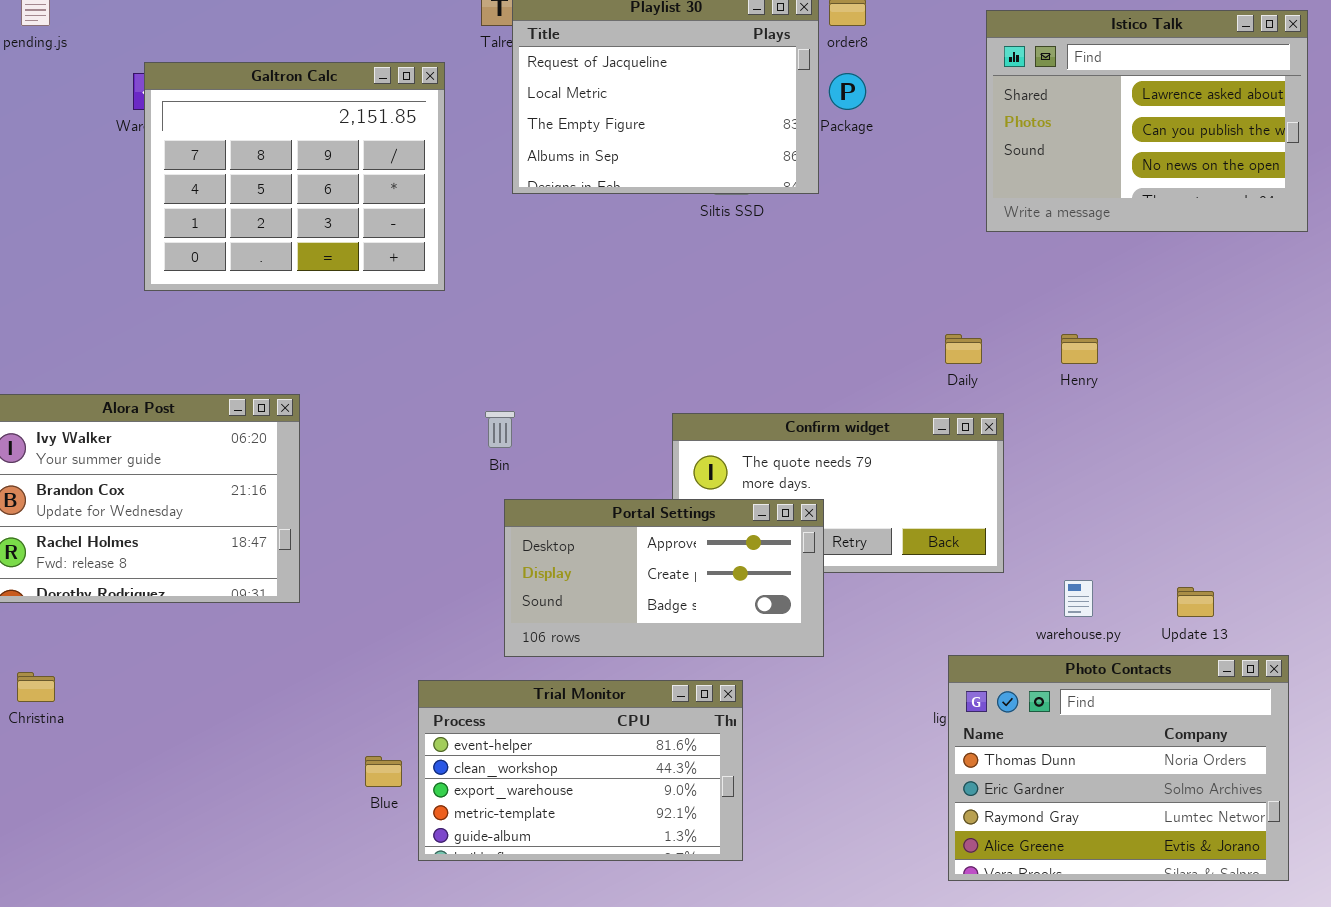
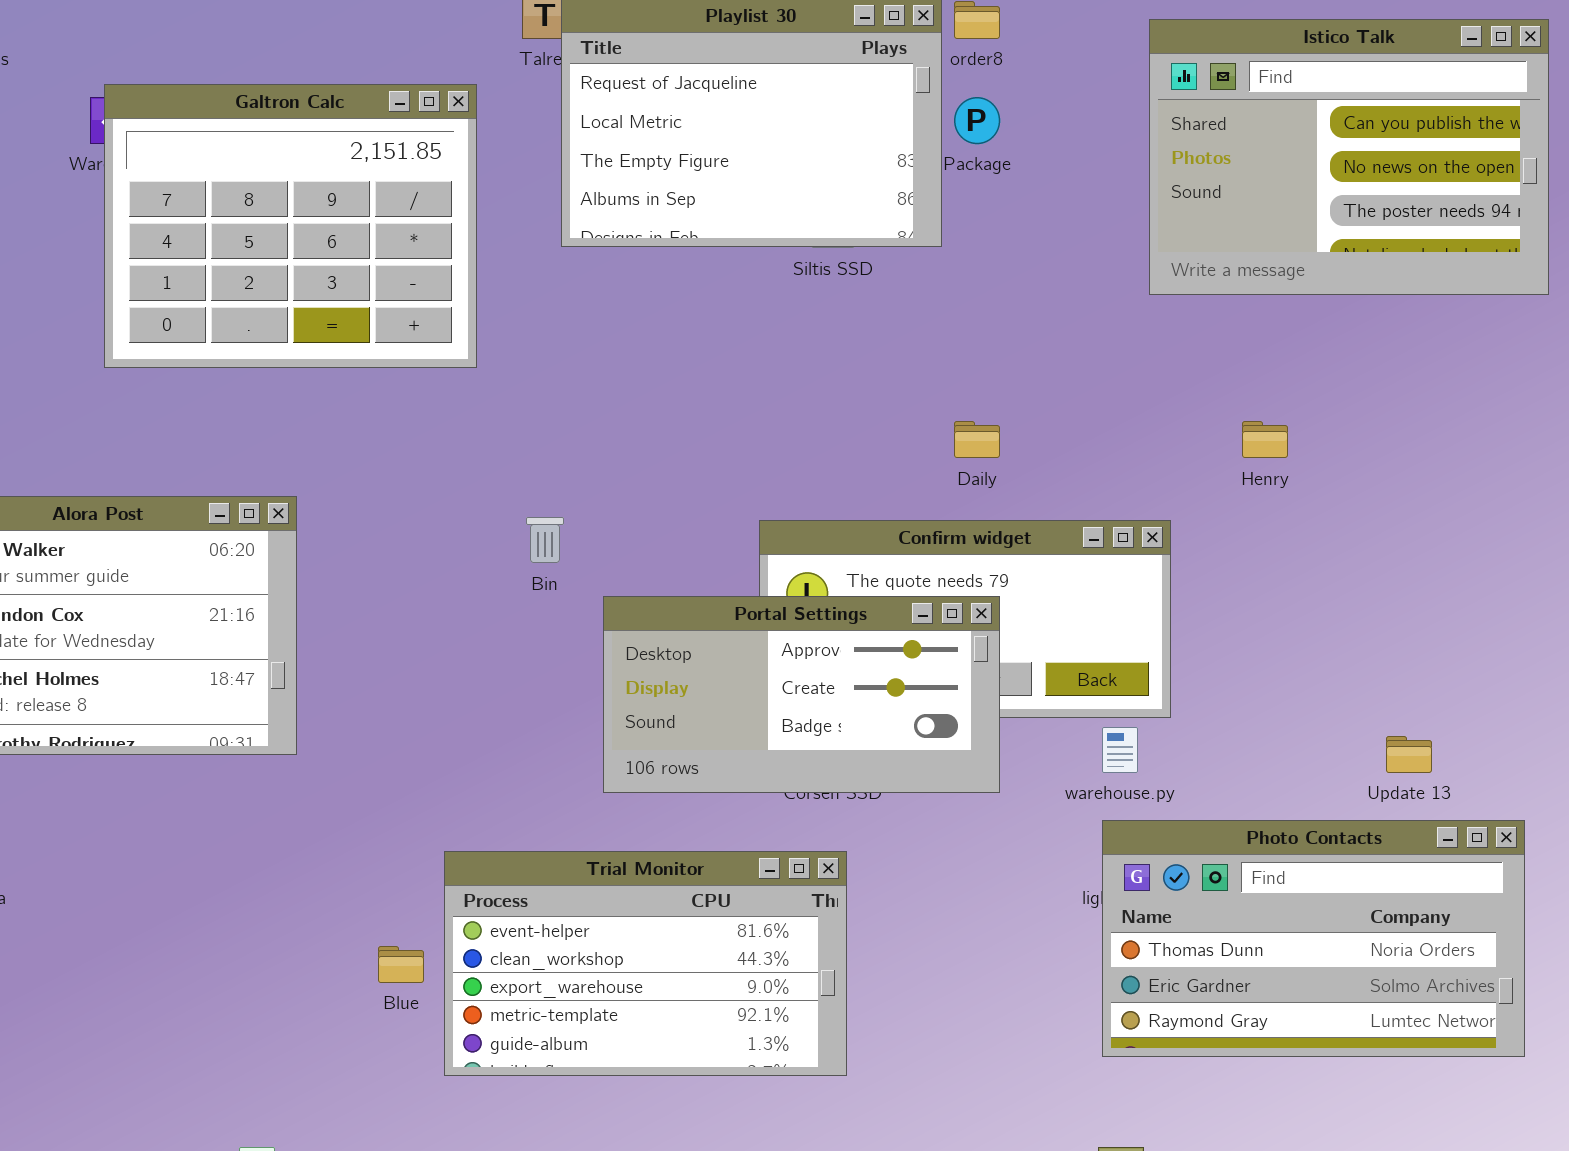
Istico Talk: [986,10,1308,232] -> [1149,19,1549,295], scrolled down 1 row
Daily: [945,334,982,364] -> [954,421,1000,458], moved
Portal Settings: [504,499,824,657] -> [603,596,1000,793], moved
warehouse.py: [1064,580,1093,617] -> [1102,727,1138,773], moved
Photo Contacts: [948,655,1289,881] -> [1102,820,1525,1057], resized

